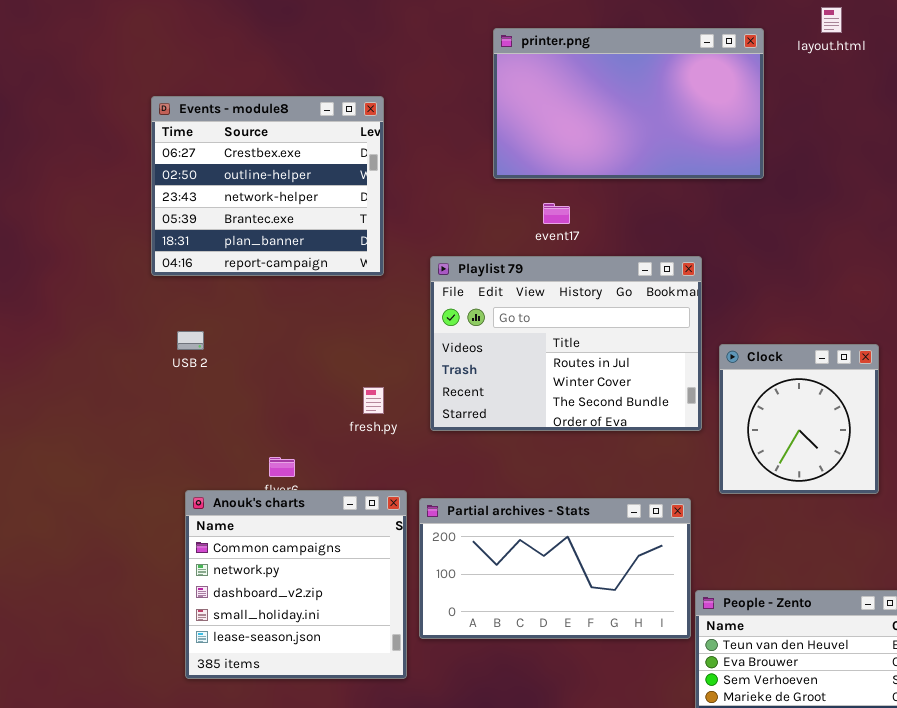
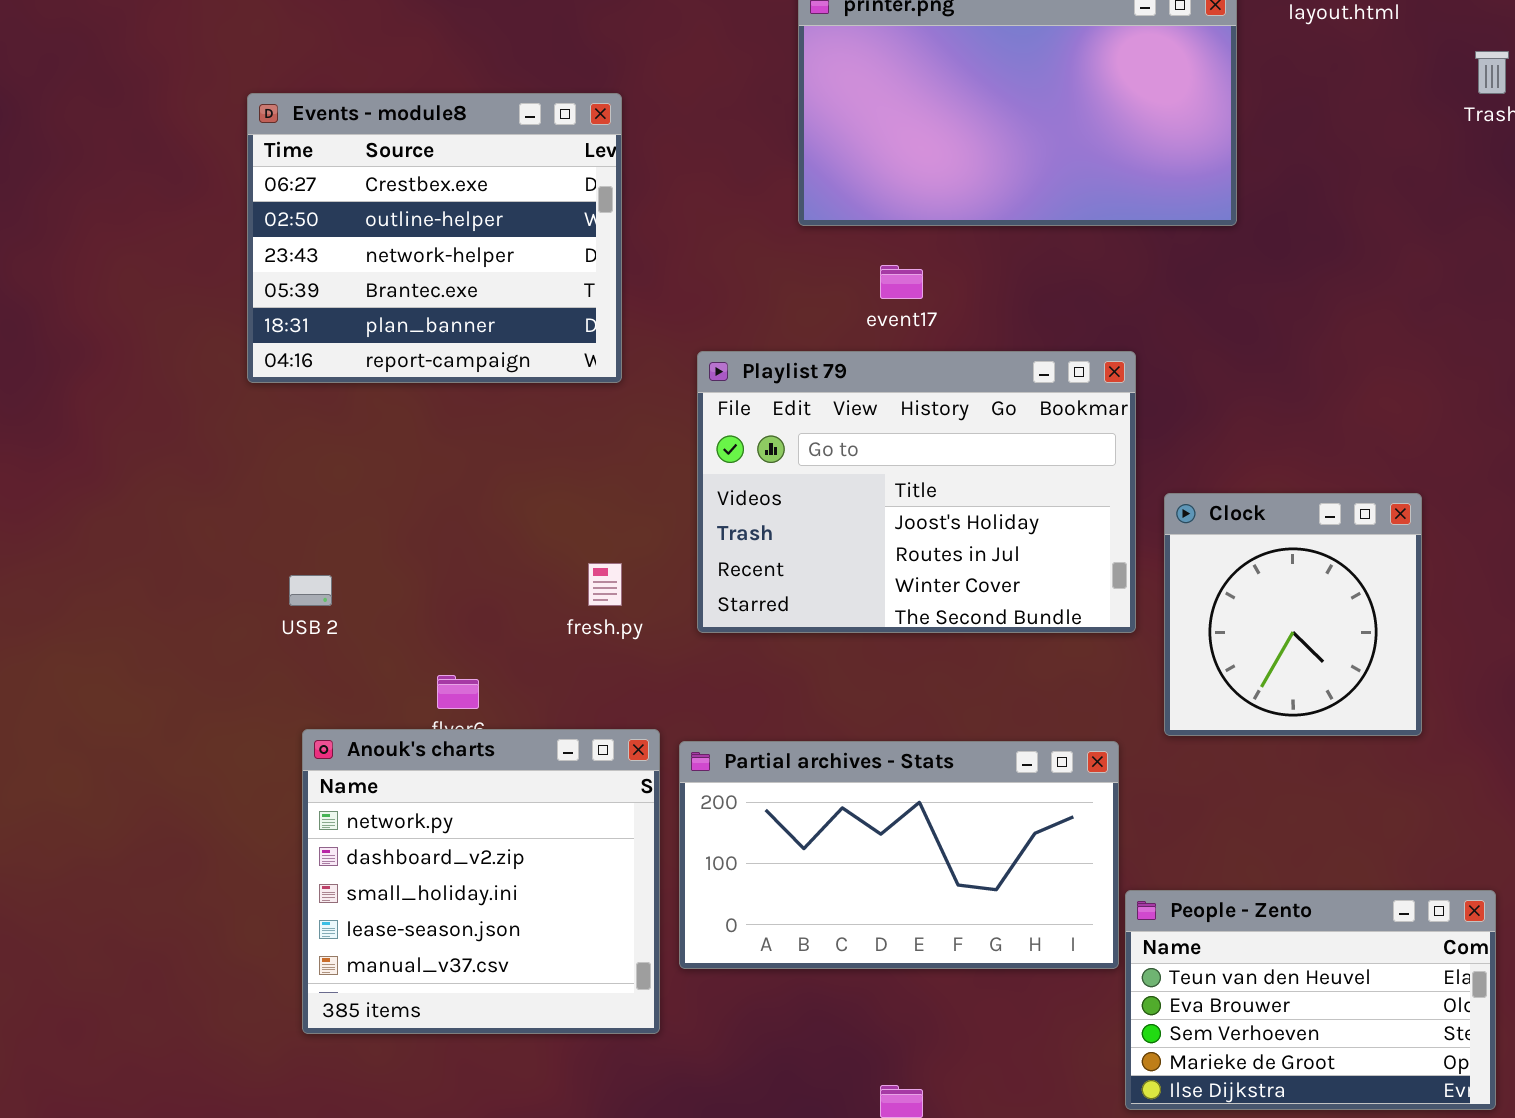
Playlist 79: [430,256,702,431] -> [697,351,1136,633], scrolled up 1 row
USB 2: [177,331,204,350] -> [289,575,332,606], moved
Anouk's charts: [185,490,407,679] -> [302,729,660,1034], scrolled down 1 row

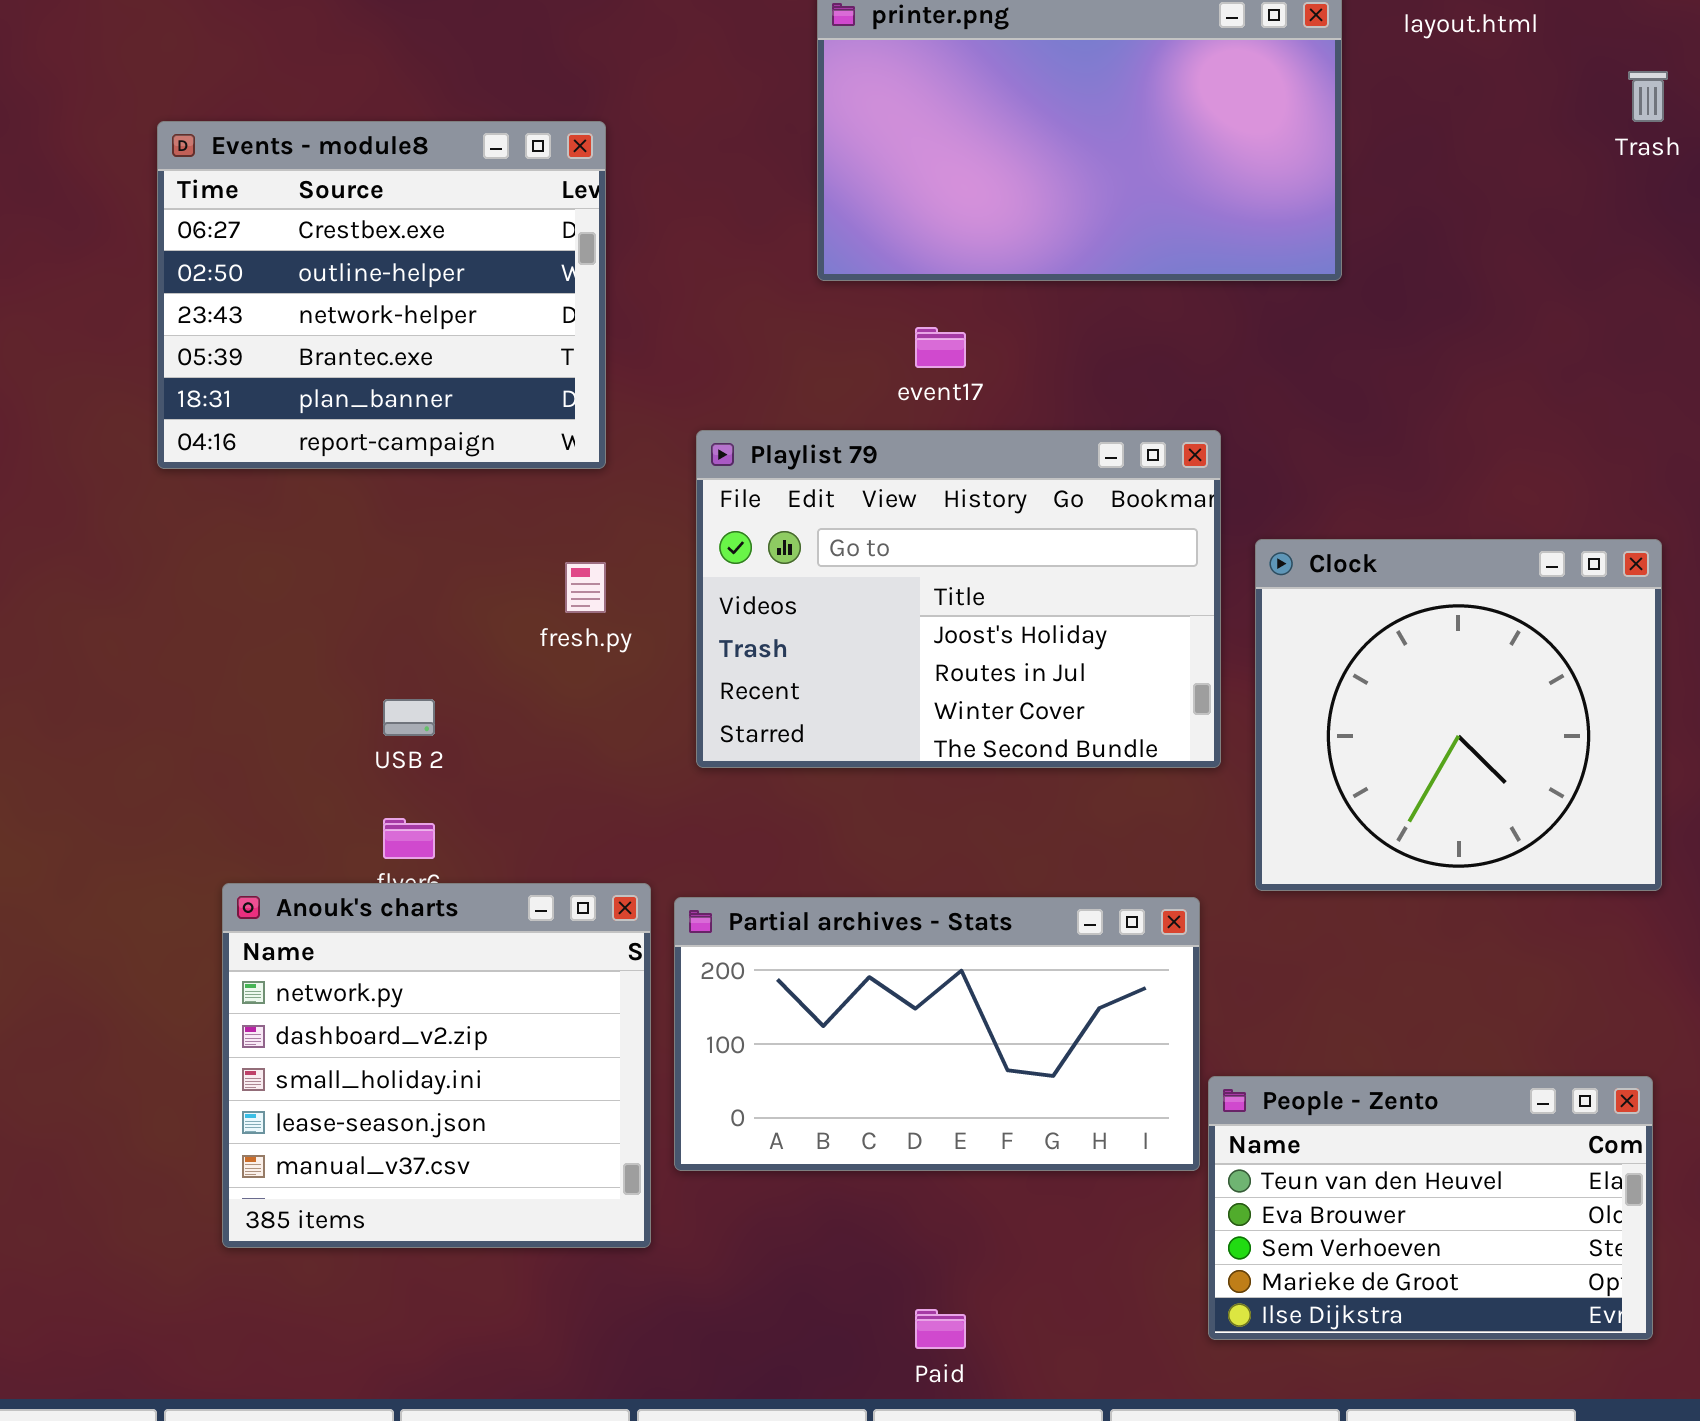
Clock: [1164,493,1422,736] -> [1255,539,1662,891], resized
fresh.py: [588,563,622,606] -> [565,562,606,613], moved
USB 2: [289,575,332,606] -> [383,699,435,736], moved

